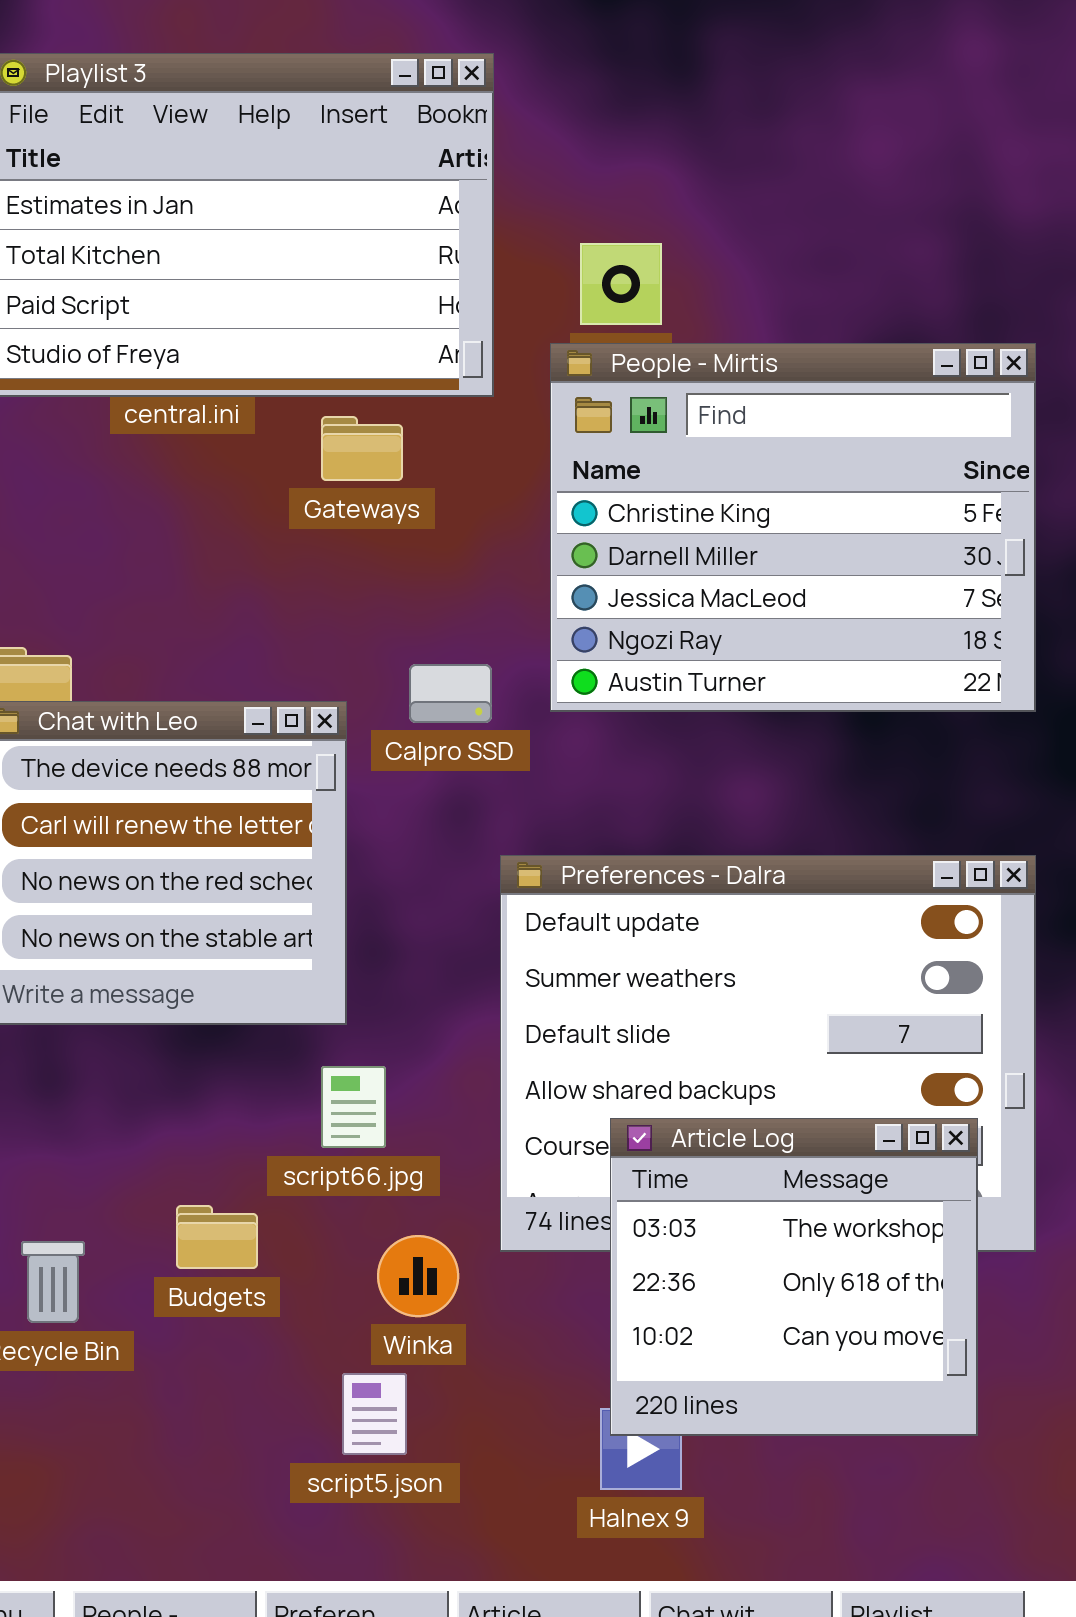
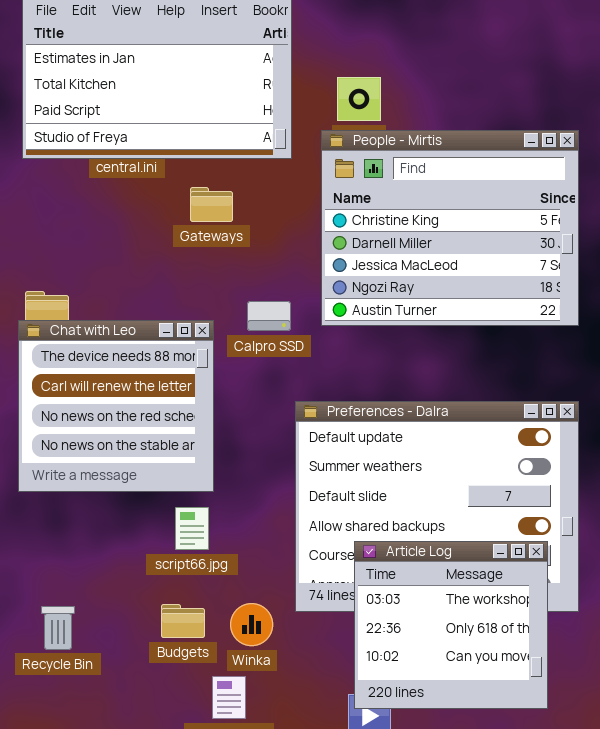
Gateways: [321,416,403,481] -> [190,187,233,222], moved
script66.jpg: [321,1066,386,1148] -> [175,507,209,550], moved
Budgets: [176,1205,258,1269] -> [161,604,205,638], moved

